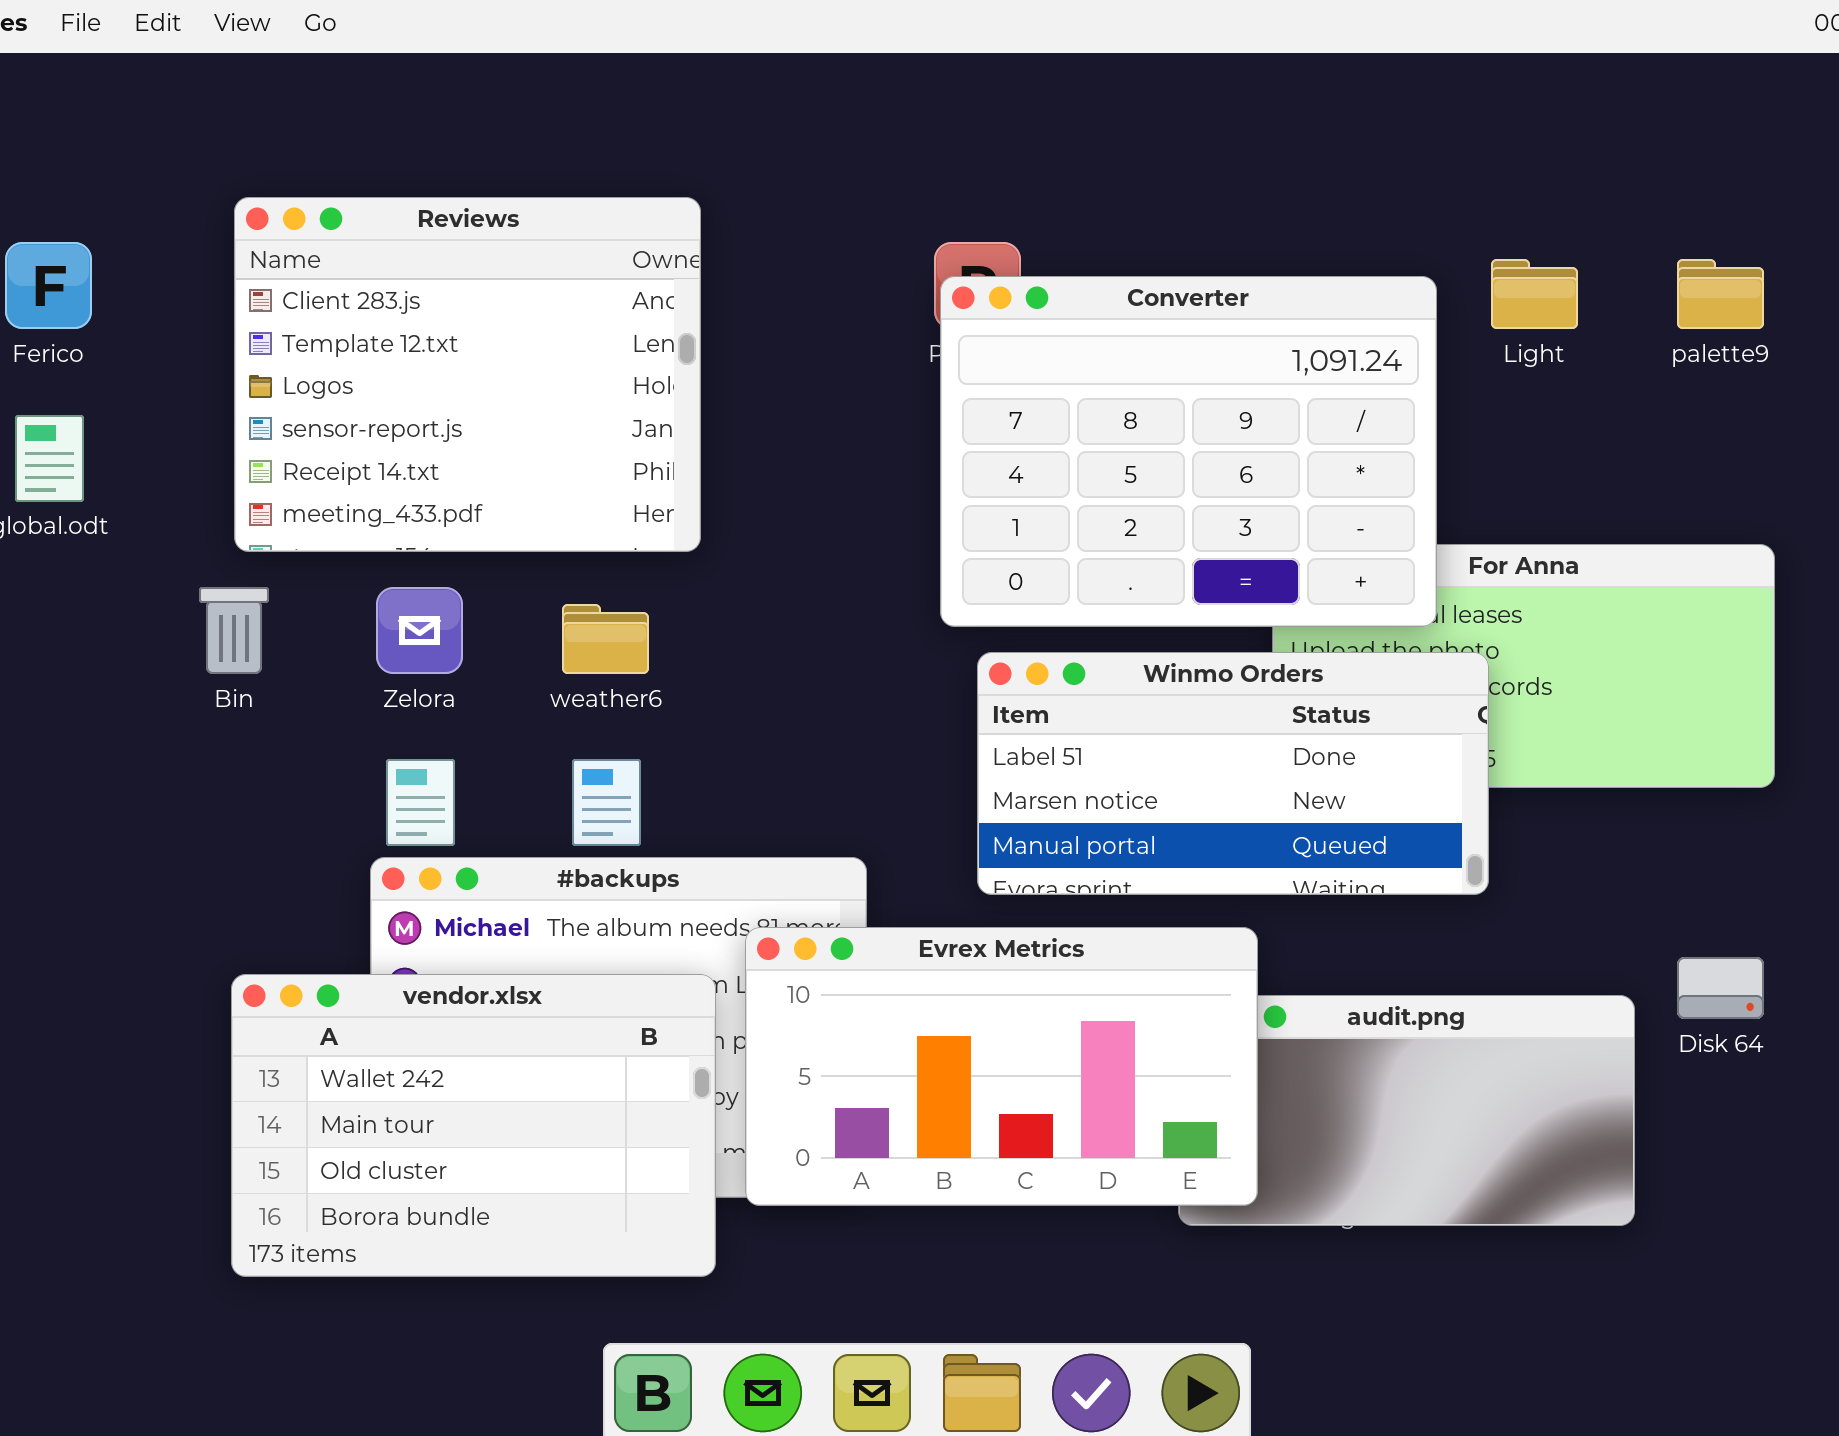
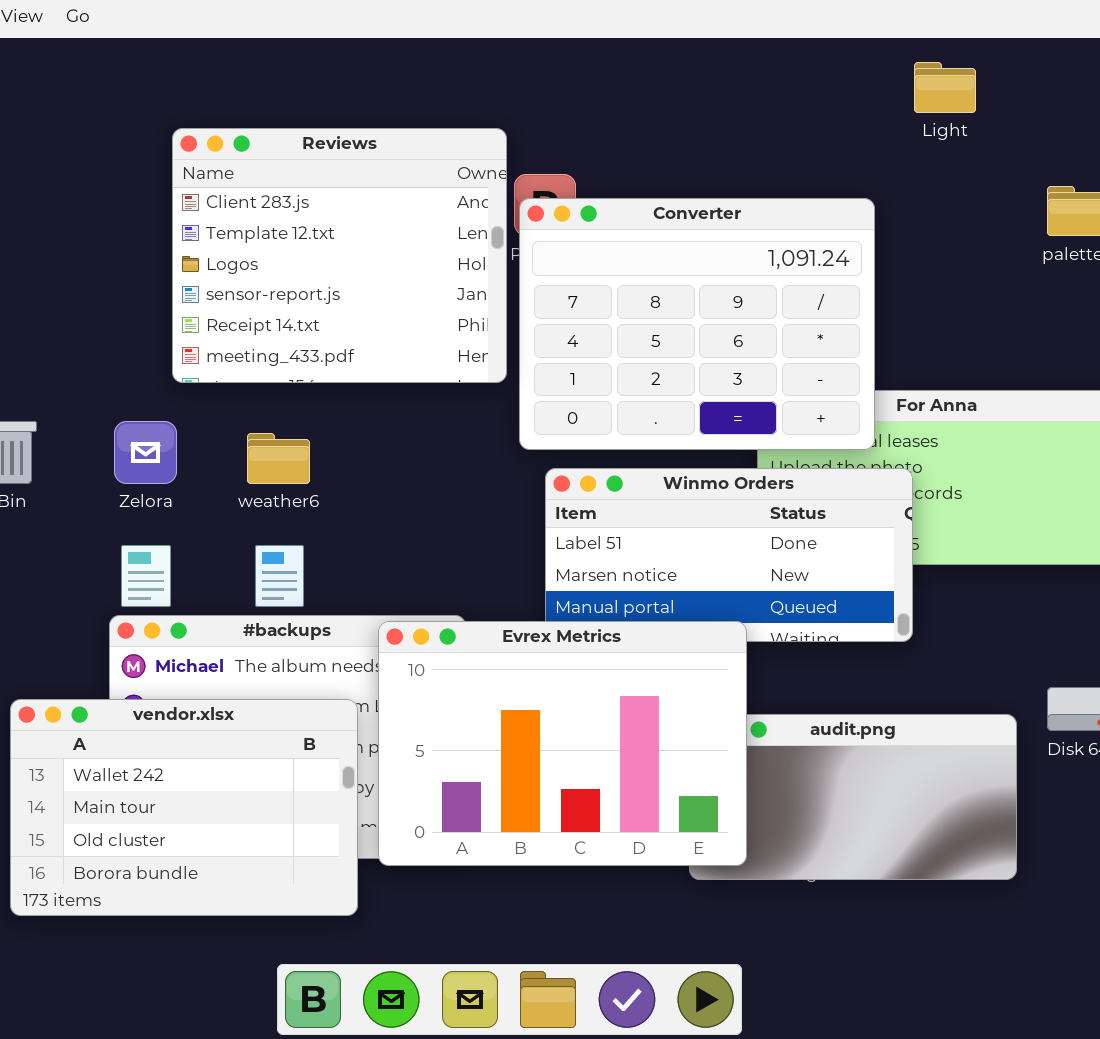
Reviews: [234,197,701,552] -> [172,128,507,383], moved
Light: [1491,259,1578,329] -> [914,62,976,113], moved
Evrex Metrics: [745,927,1258,1206] -> [378,621,747,866], resized

